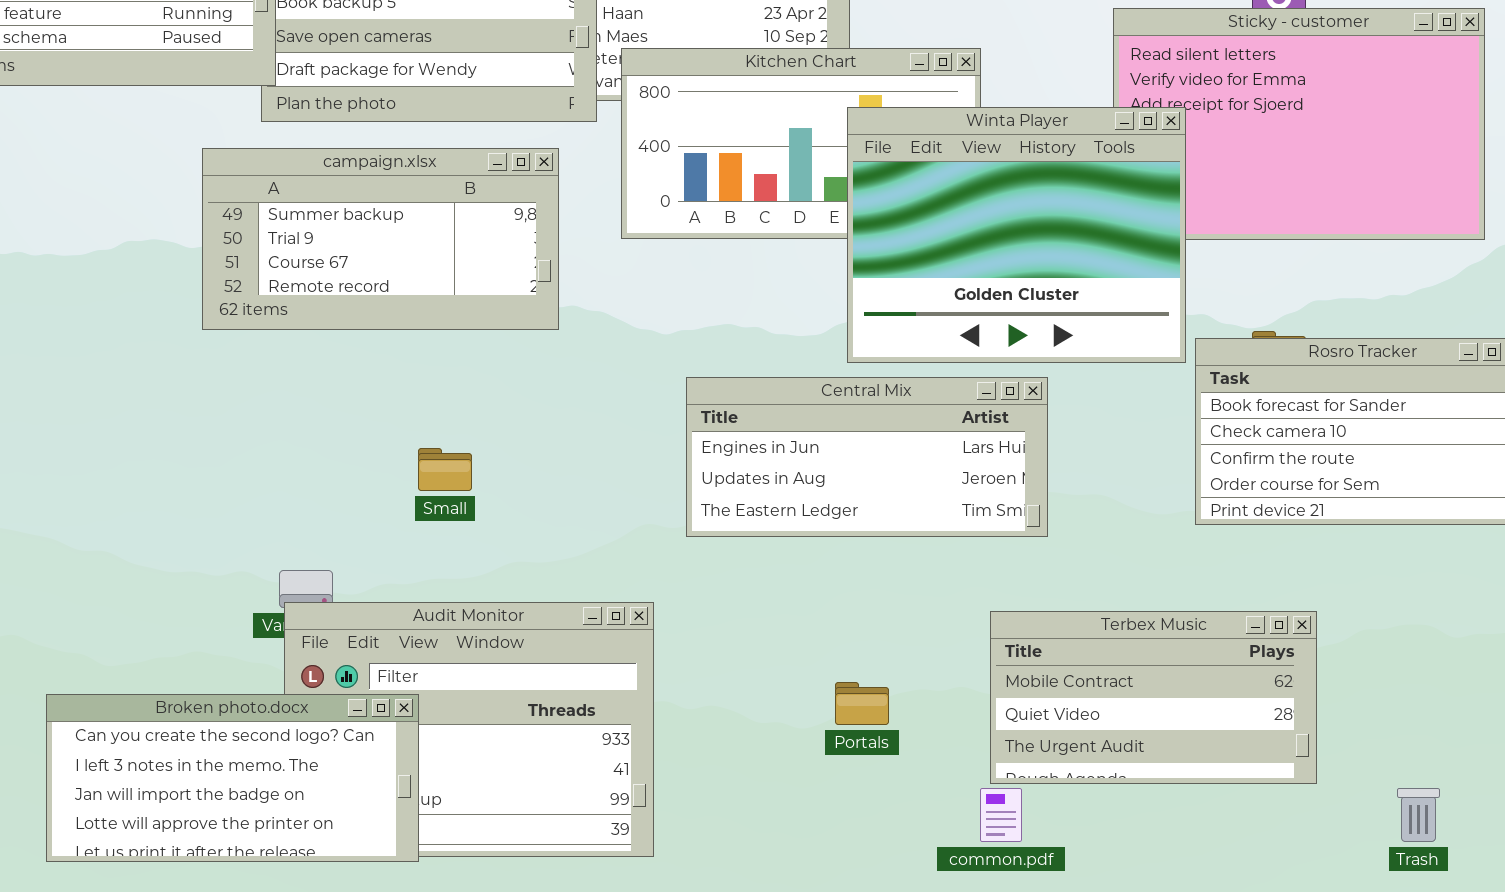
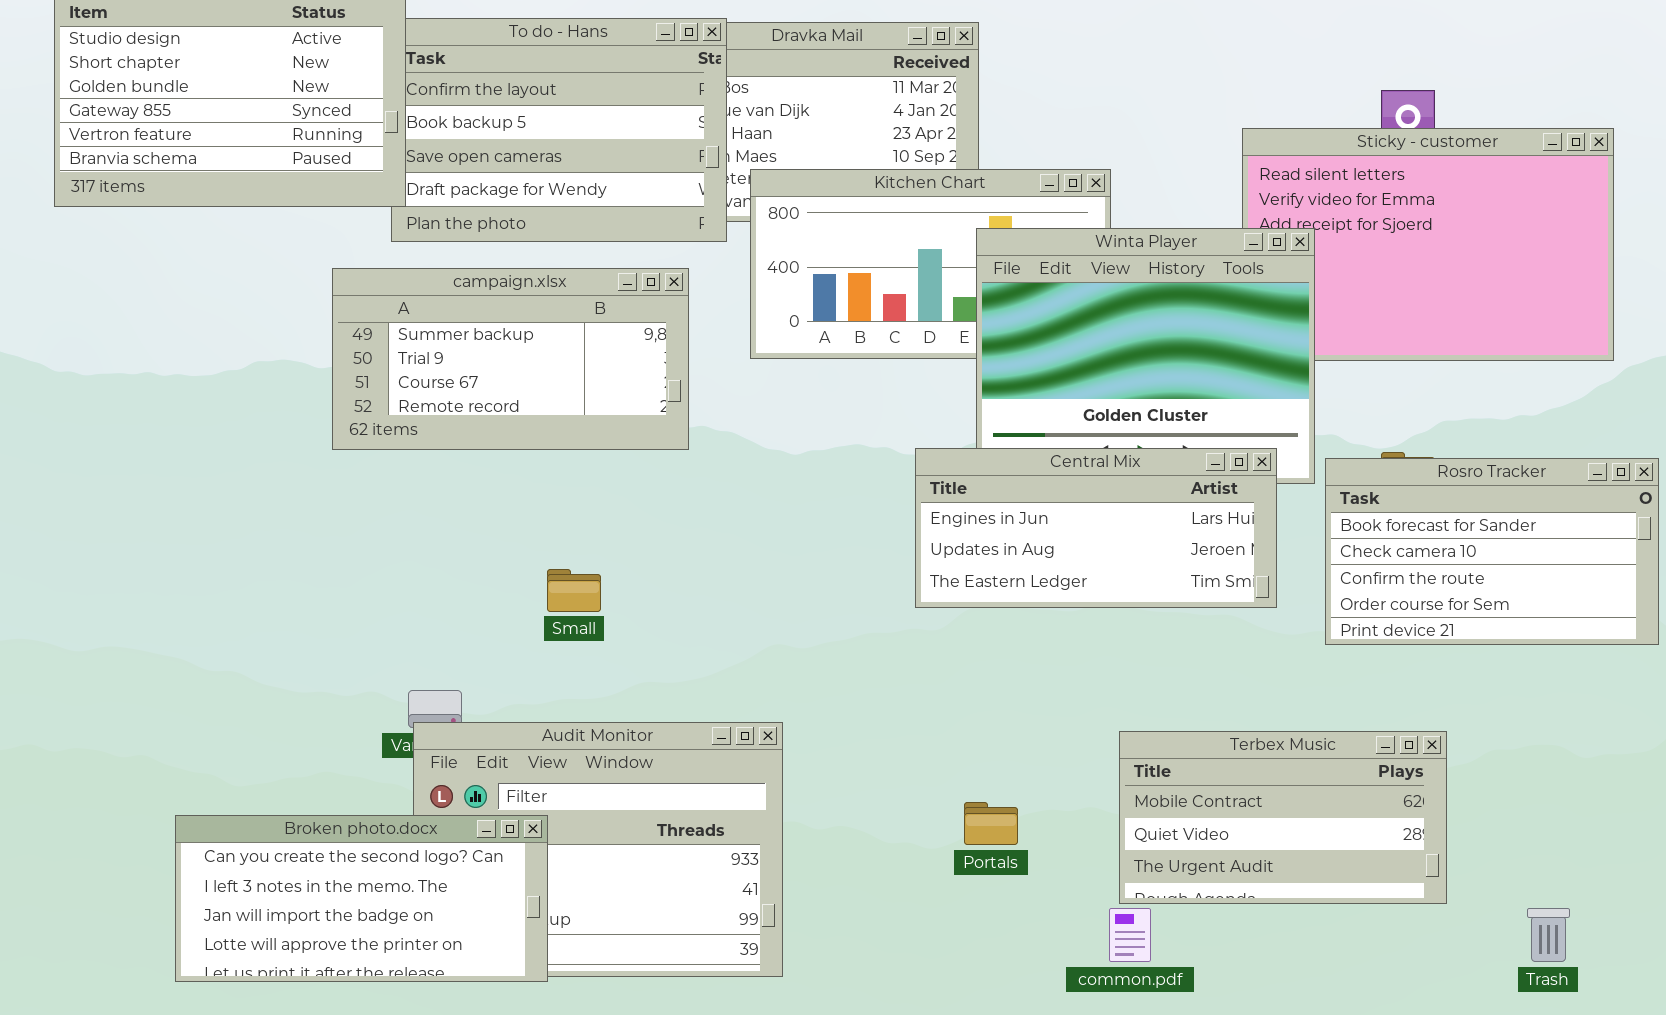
Central Mix: [686,377,1048,537] -> [915,448,1277,608], moved

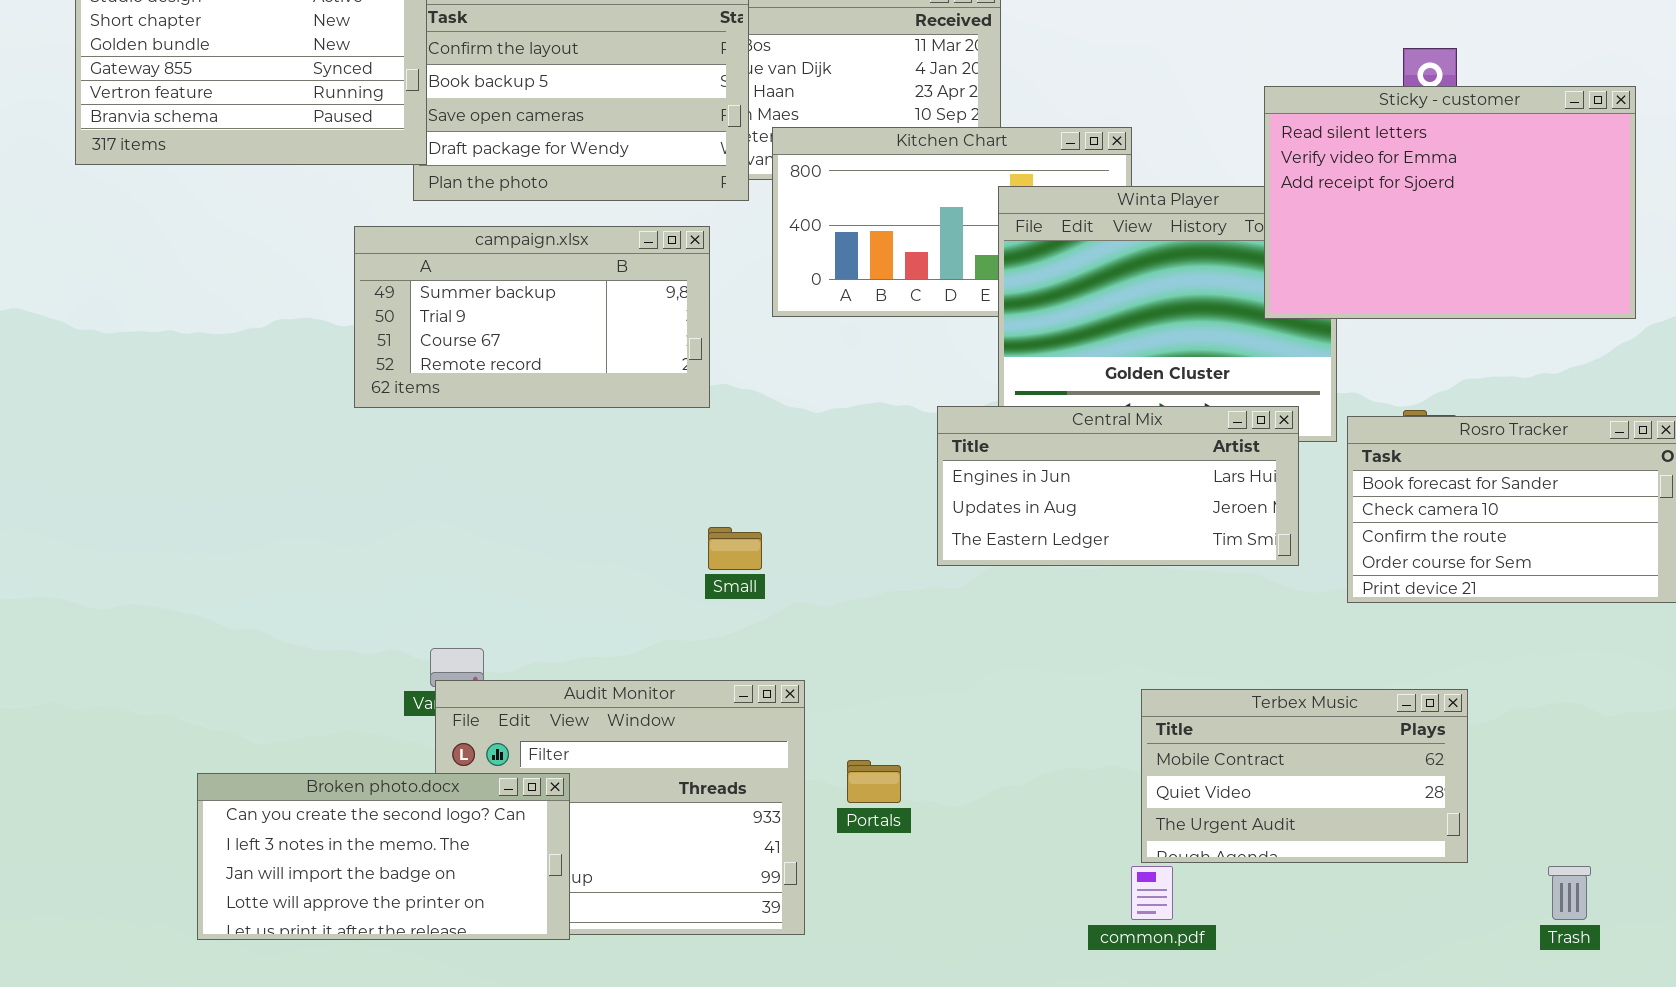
Sticky - customer: [1242,128,1614,361] -> [1264,86,1636,319], raised
Small: [547,569,601,612] -> [708,527,762,570], moved
Portals: [964,802,1018,845] -> [847,760,901,803], moved

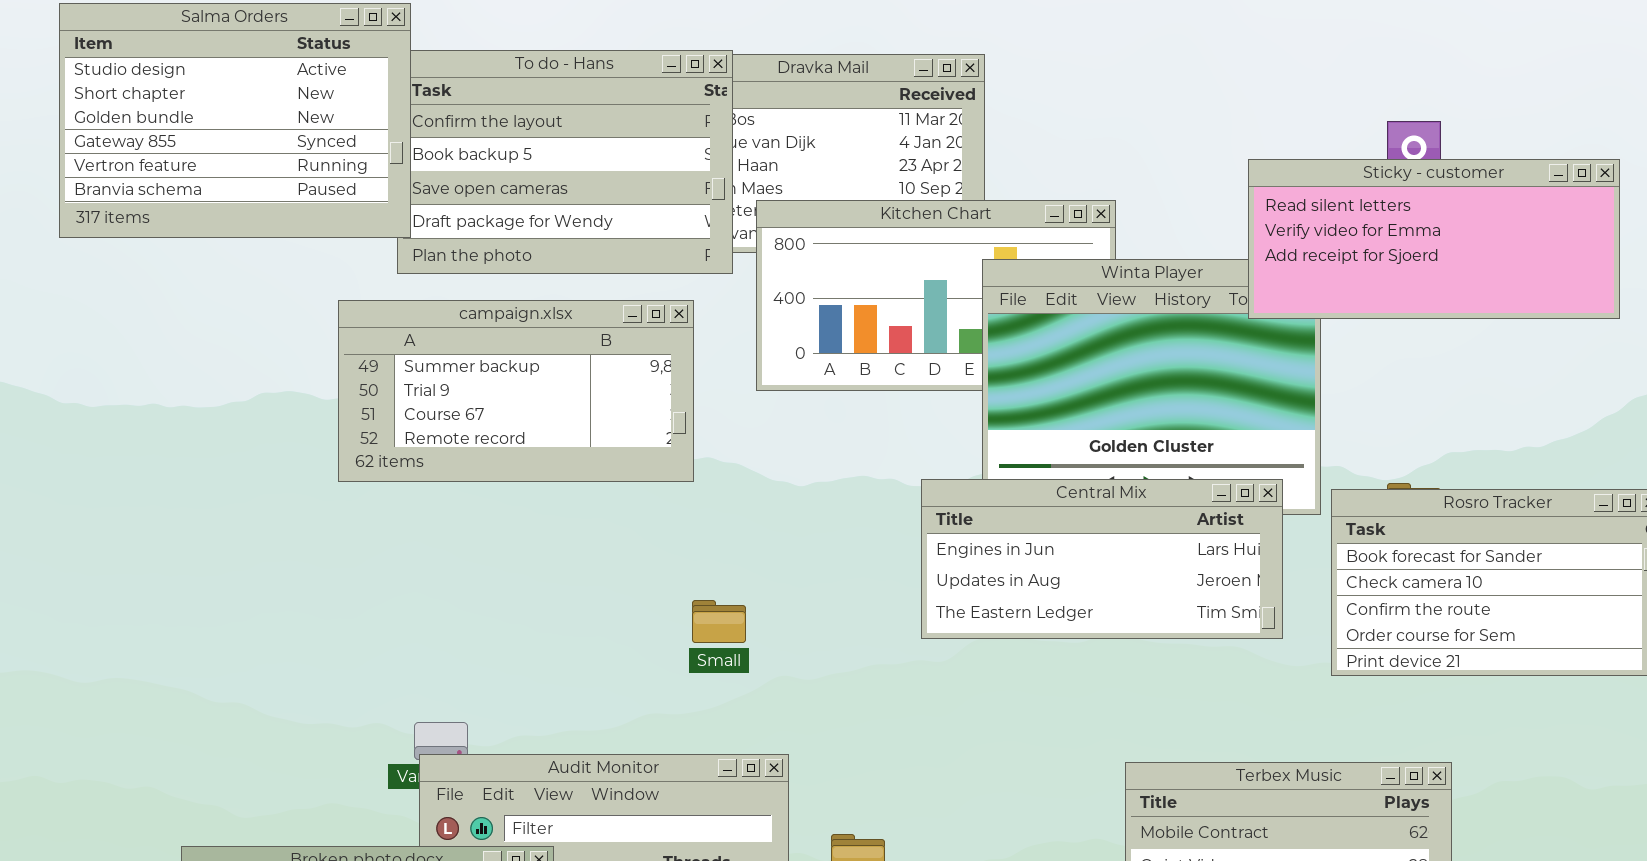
Sticky - customer: [1264,86,1636,319] -> [1248,159,1620,319], resized

